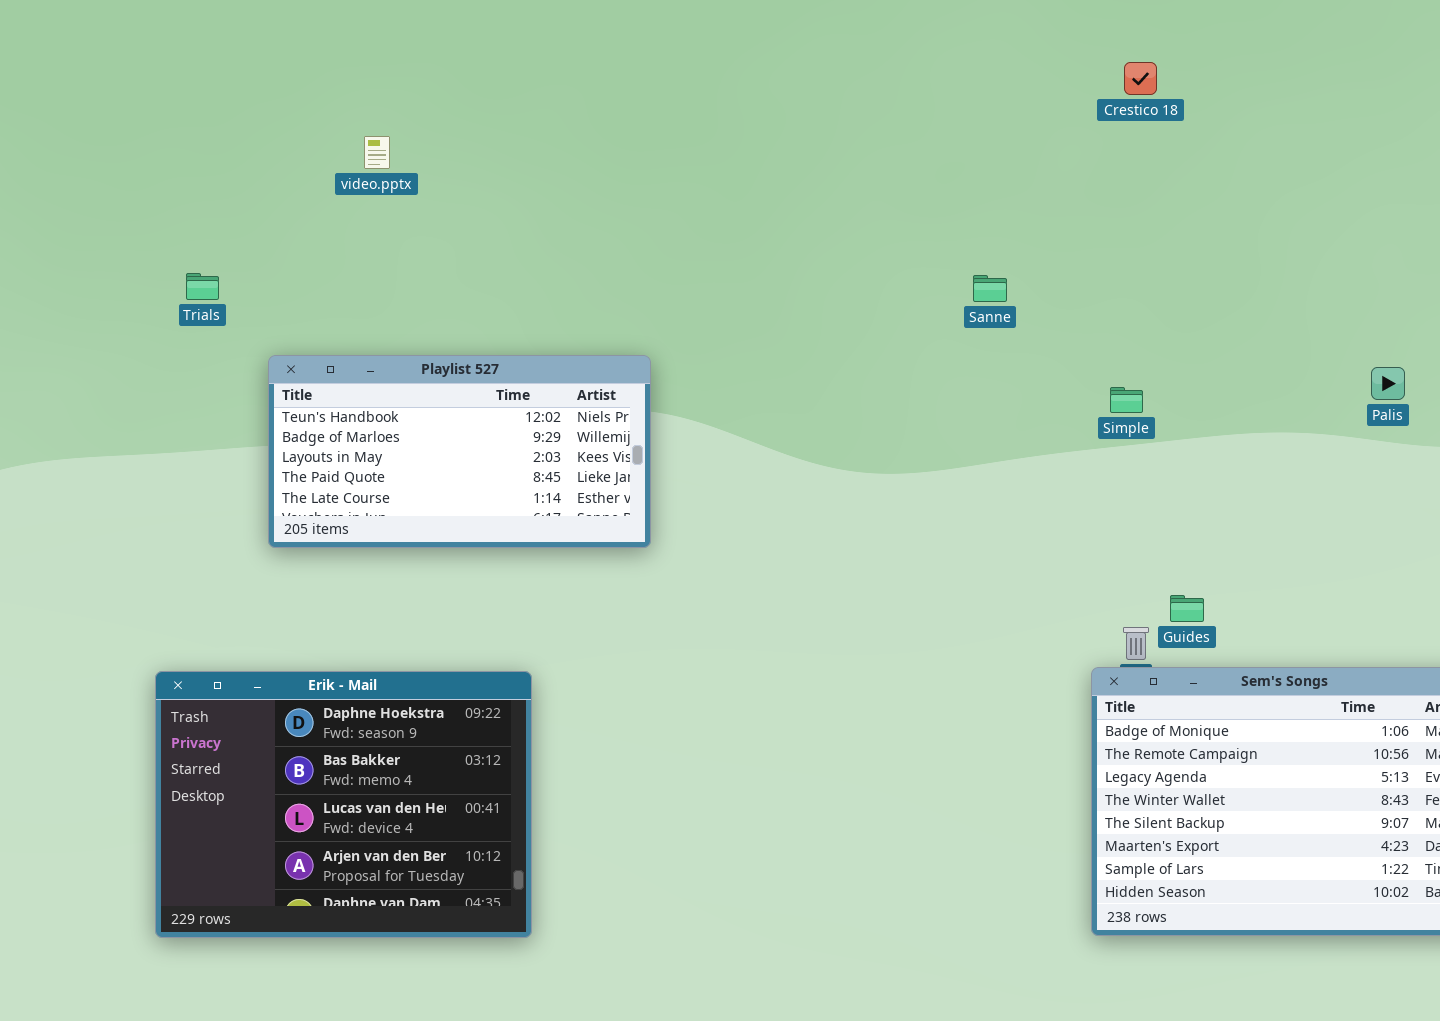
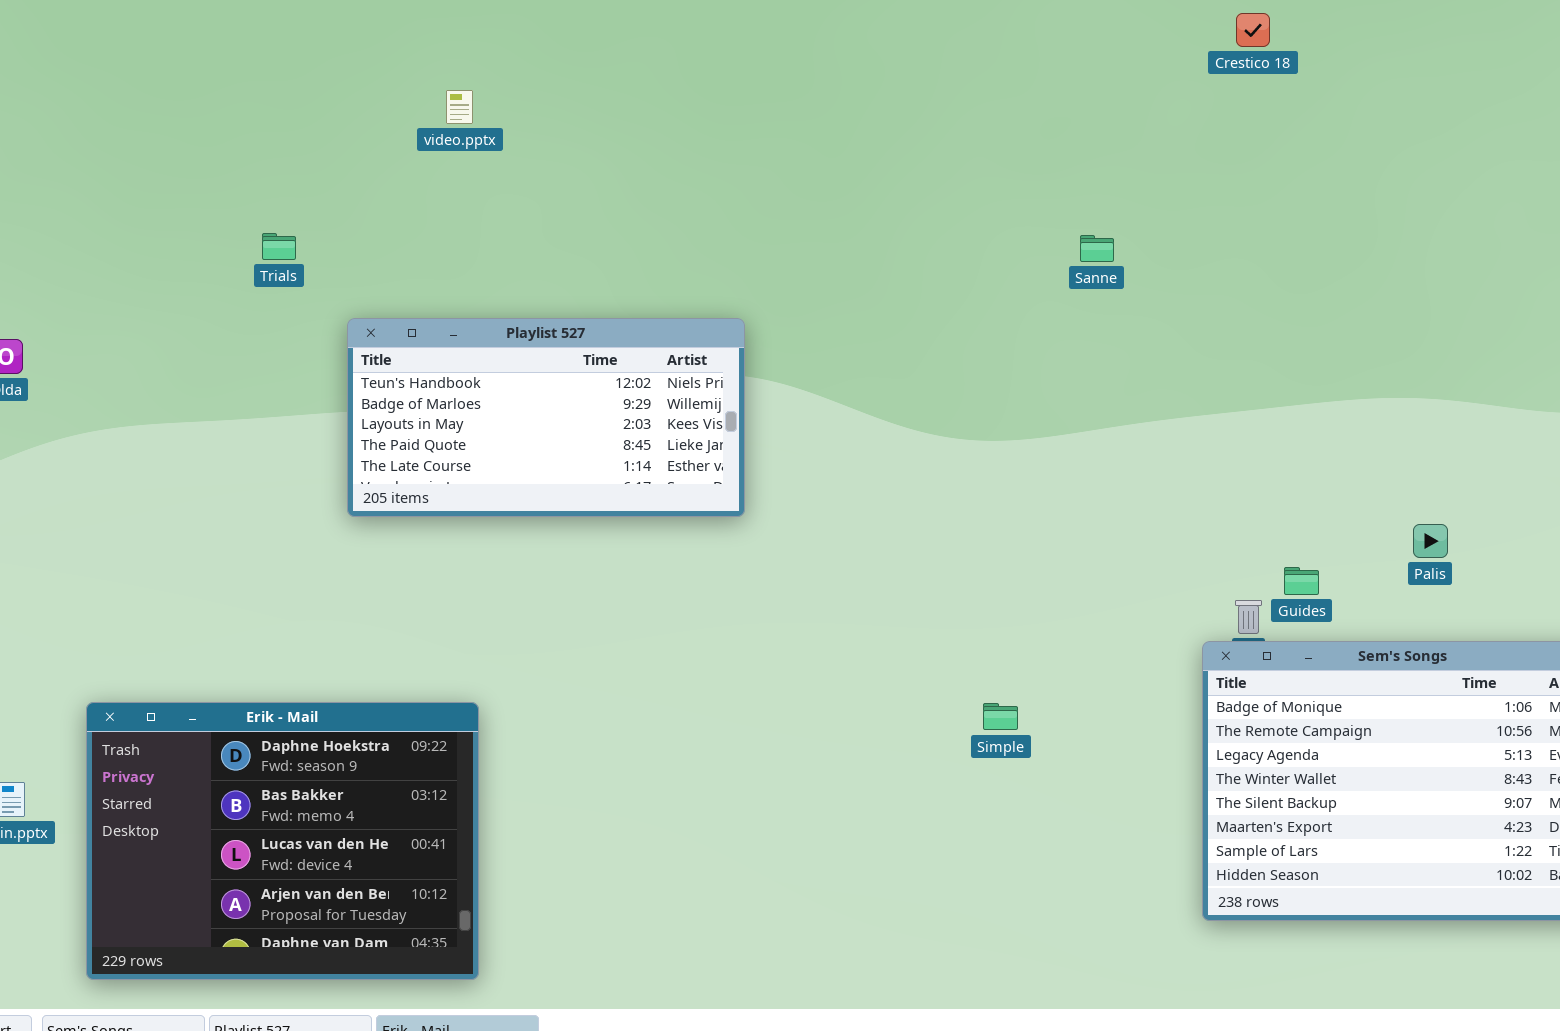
Palis: [1371,367,1405,400] -> [1413,524,1448,558], moved
Simple: [1110,387,1143,413] -> [983,703,1018,730], moved
Erik - Mail: [155,671,532,938] -> [86,702,479,980], moved

